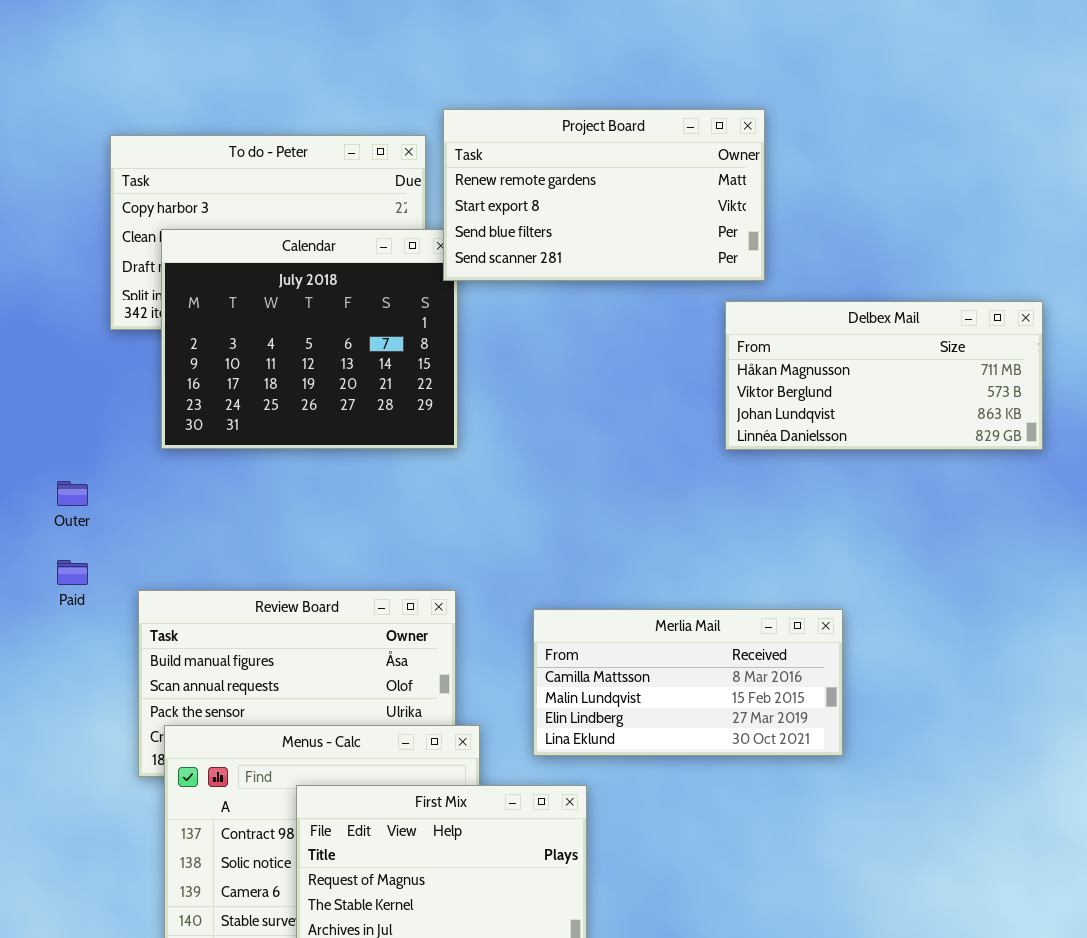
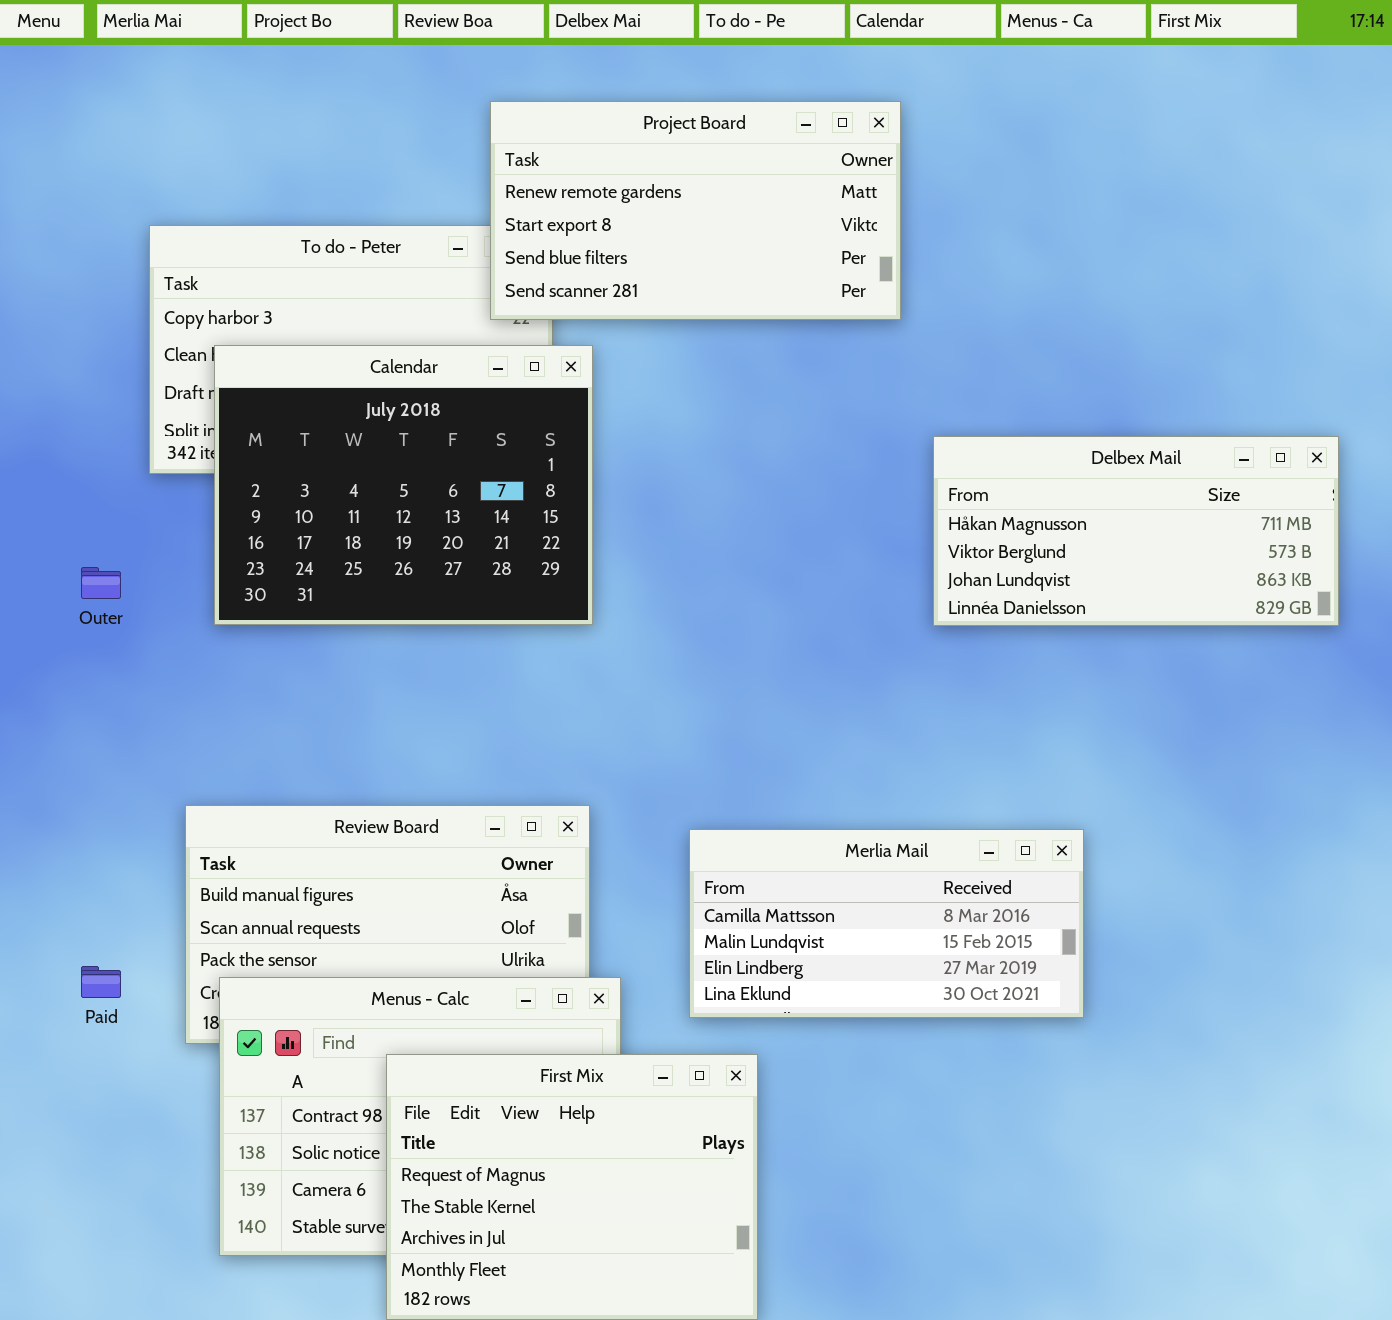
Project Board: [443,109,765,281] -> [490,101,901,320], moved
Outer: [57,481,88,506] -> [81,567,121,599], moved
Paid: [57,560,88,585] -> [81,966,121,998], moved

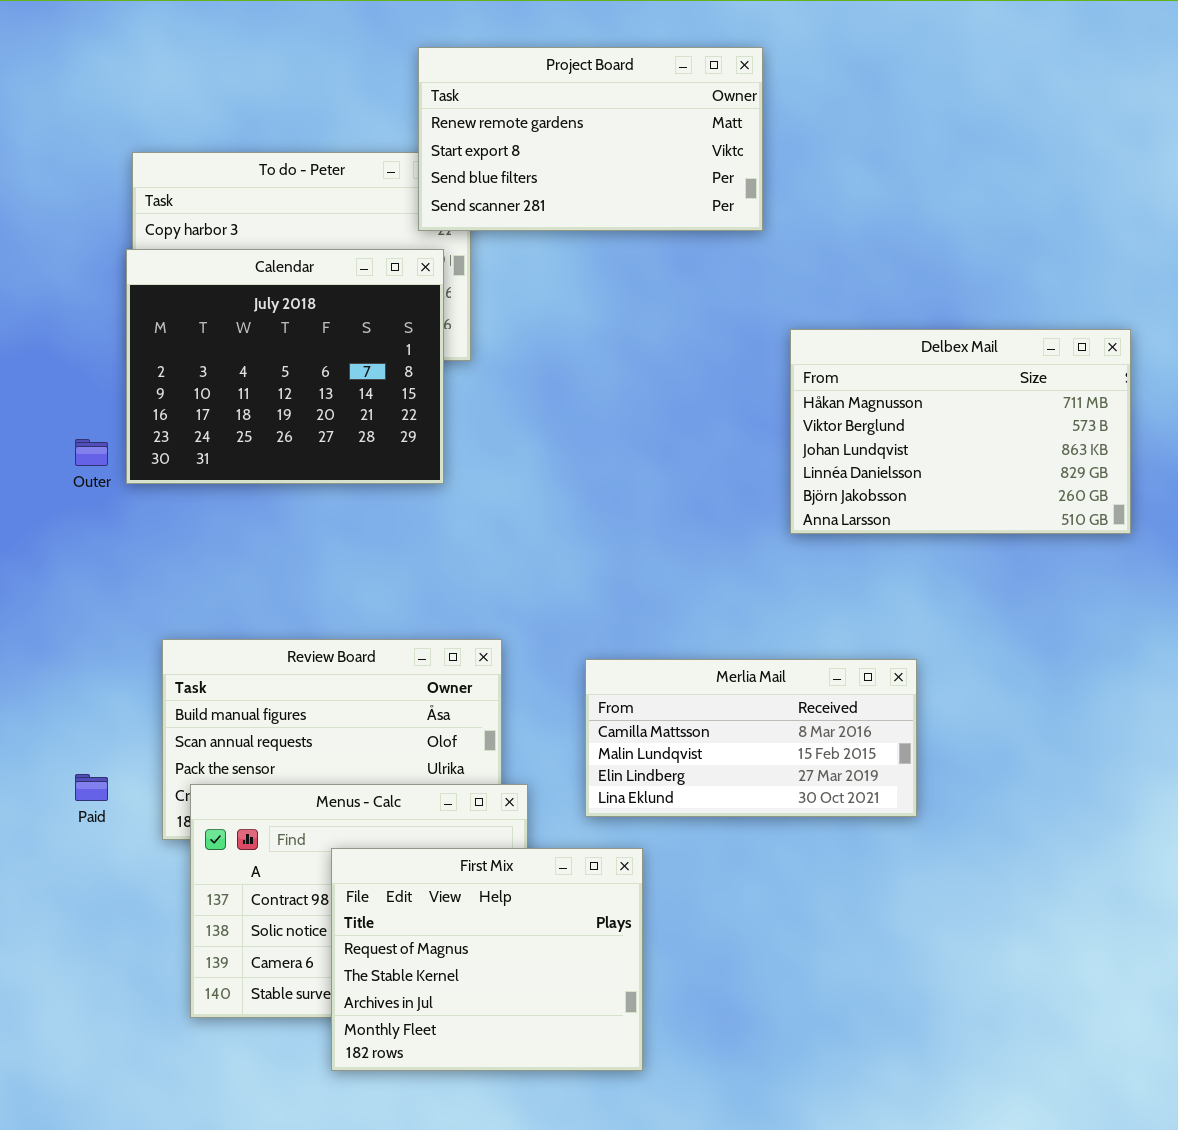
Calendar: [214,345,593,625] -> [126,249,444,484], moved
Delbex Mail: [933,436,1339,626] -> [790,329,1131,534], resized

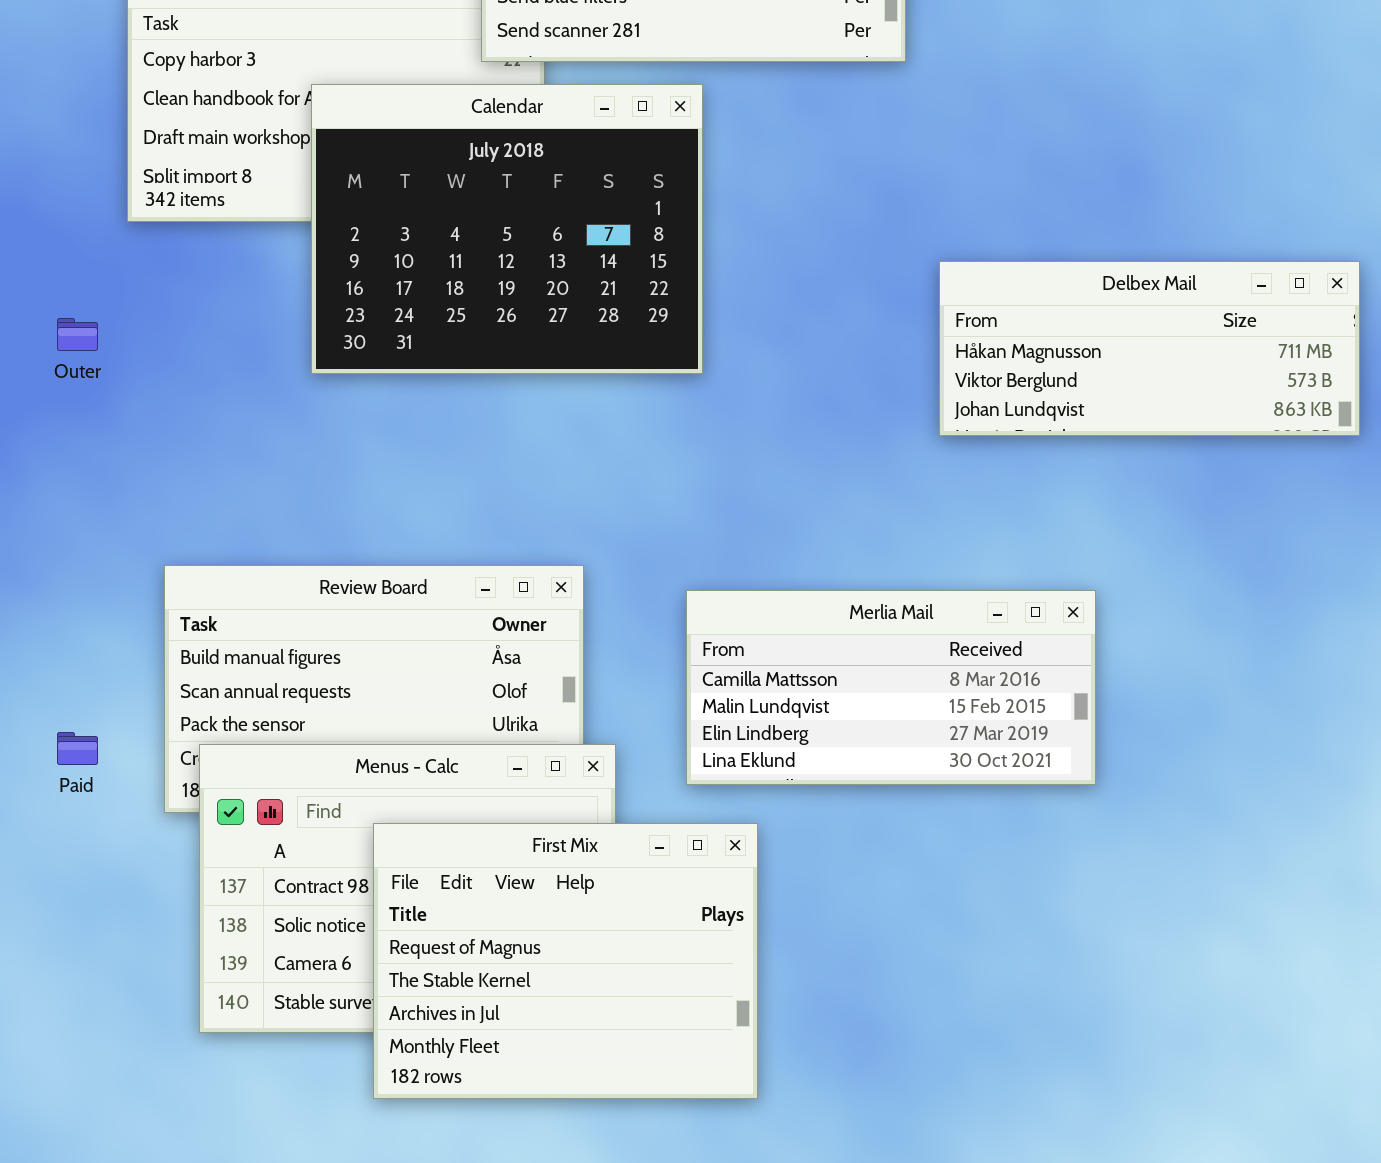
Calendar: [126,249,444,484] -> [311,84,703,374], moved
Delbex Mail: [790,329,1131,534] -> [939,261,1360,436], resized

